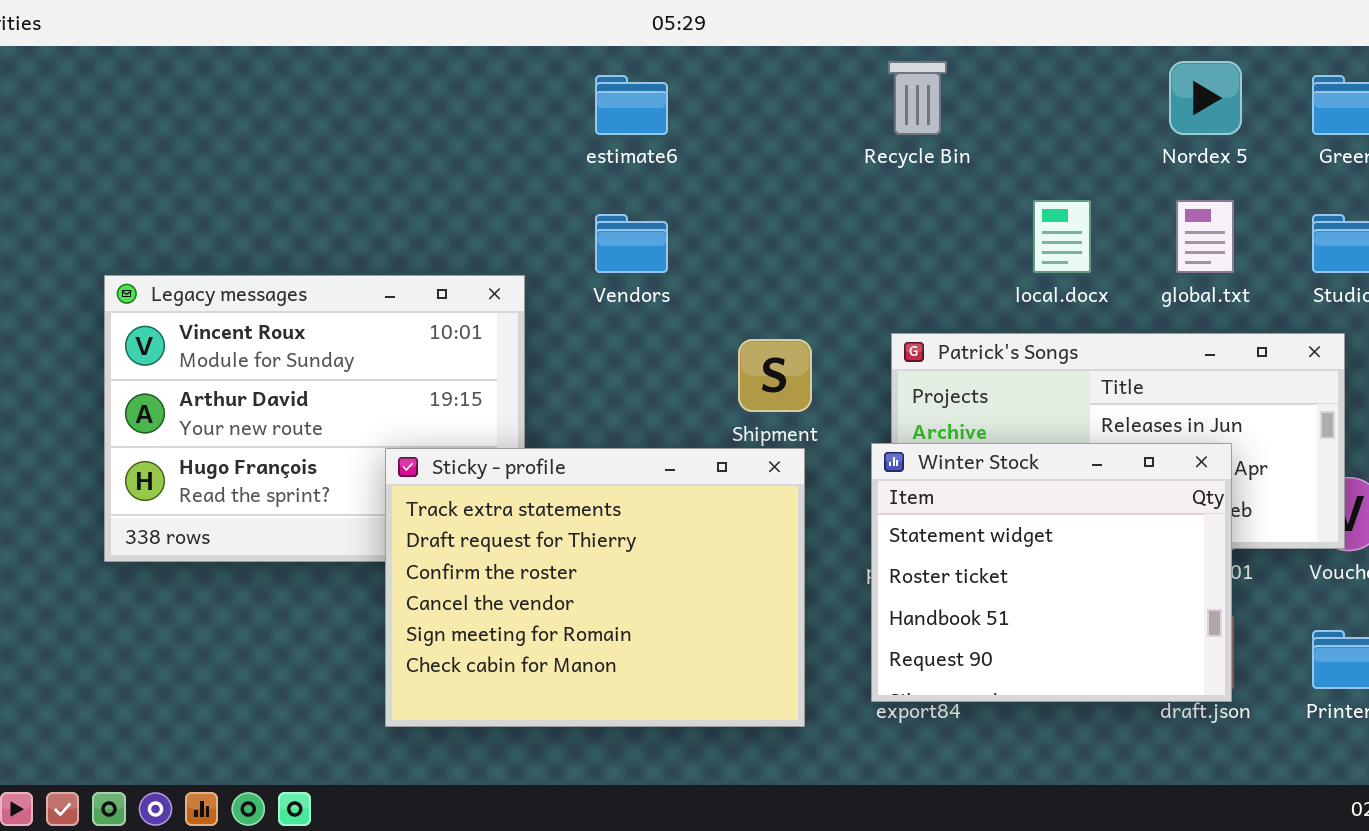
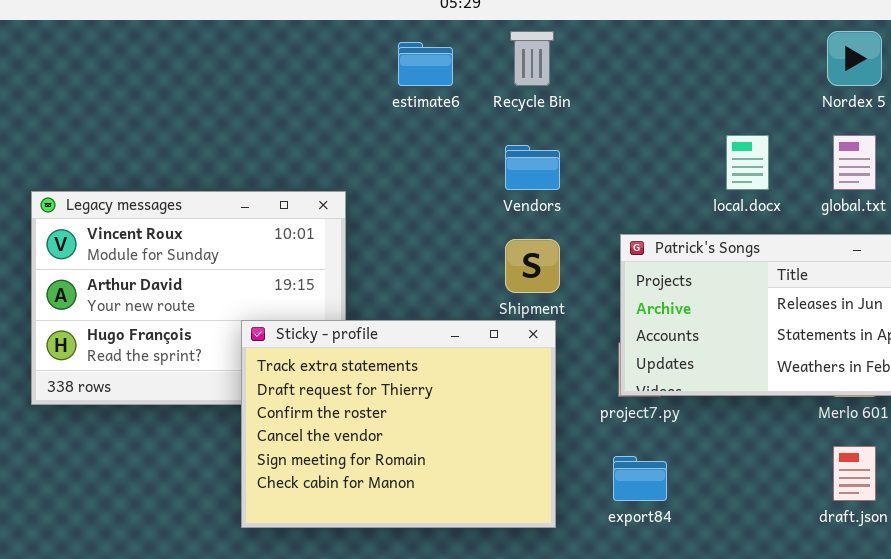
Recycle Bin: [888,61,947,135] -> [510,31,554,86], moved
Vendors: [595,214,668,273] -> [505,145,560,190], moved
Winter Stock: [871,443,1232,702] -> none, closed

